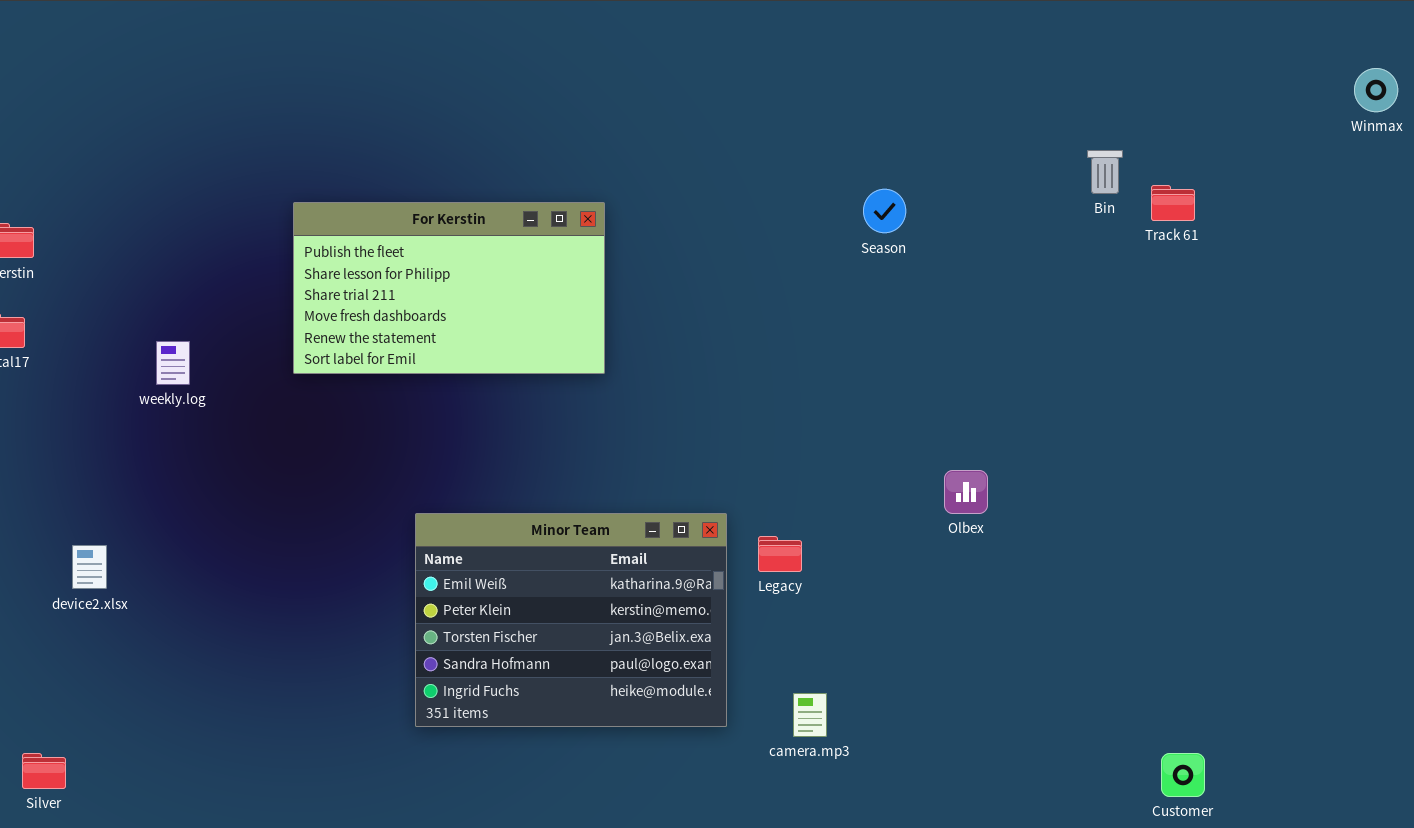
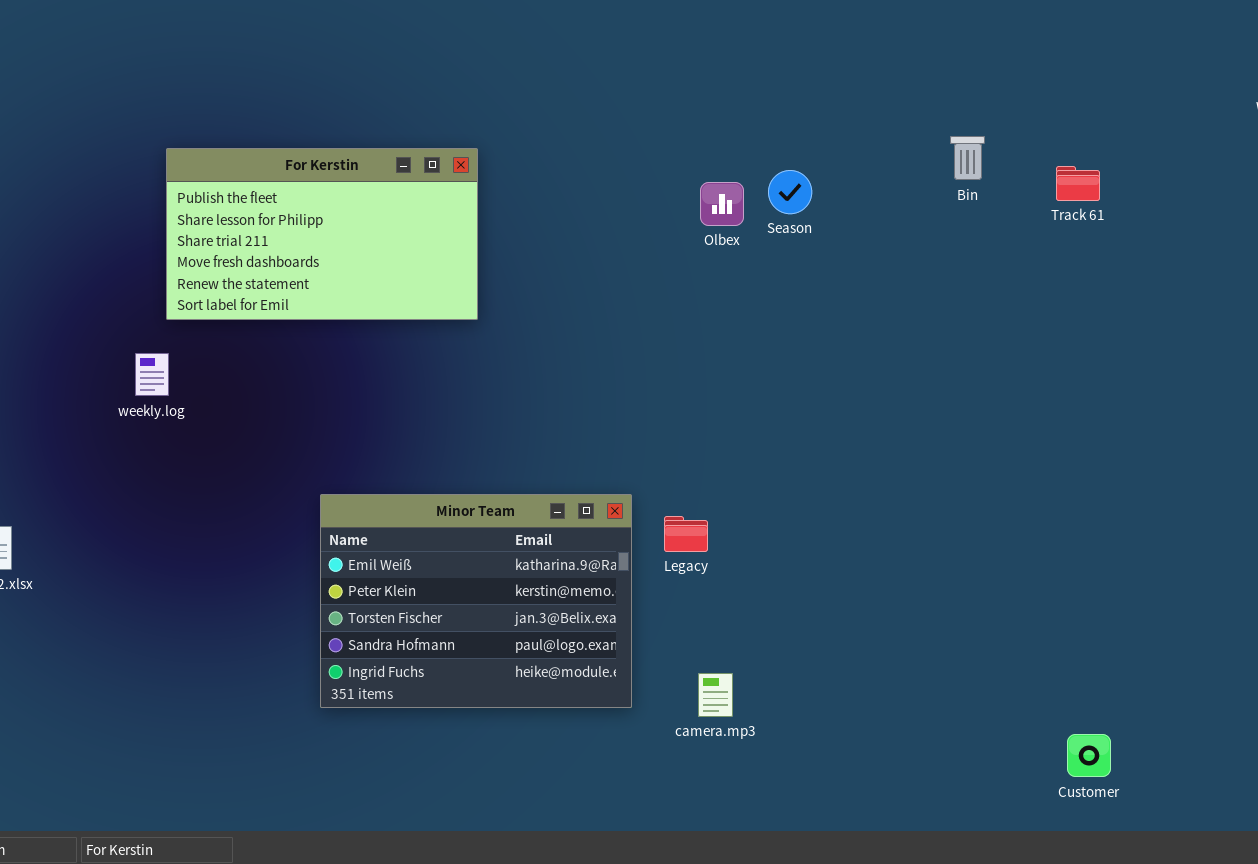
Bin: [1087,150,1123,194] -> [950,136,985,180], moved
For Kerstin: [293,202,605,374] -> [166,148,478,320], moved
weekly.log: [156,341,190,385] -> [135,353,169,396], moved
Olbex: [944,470,988,514] -> [700,182,744,226], moved

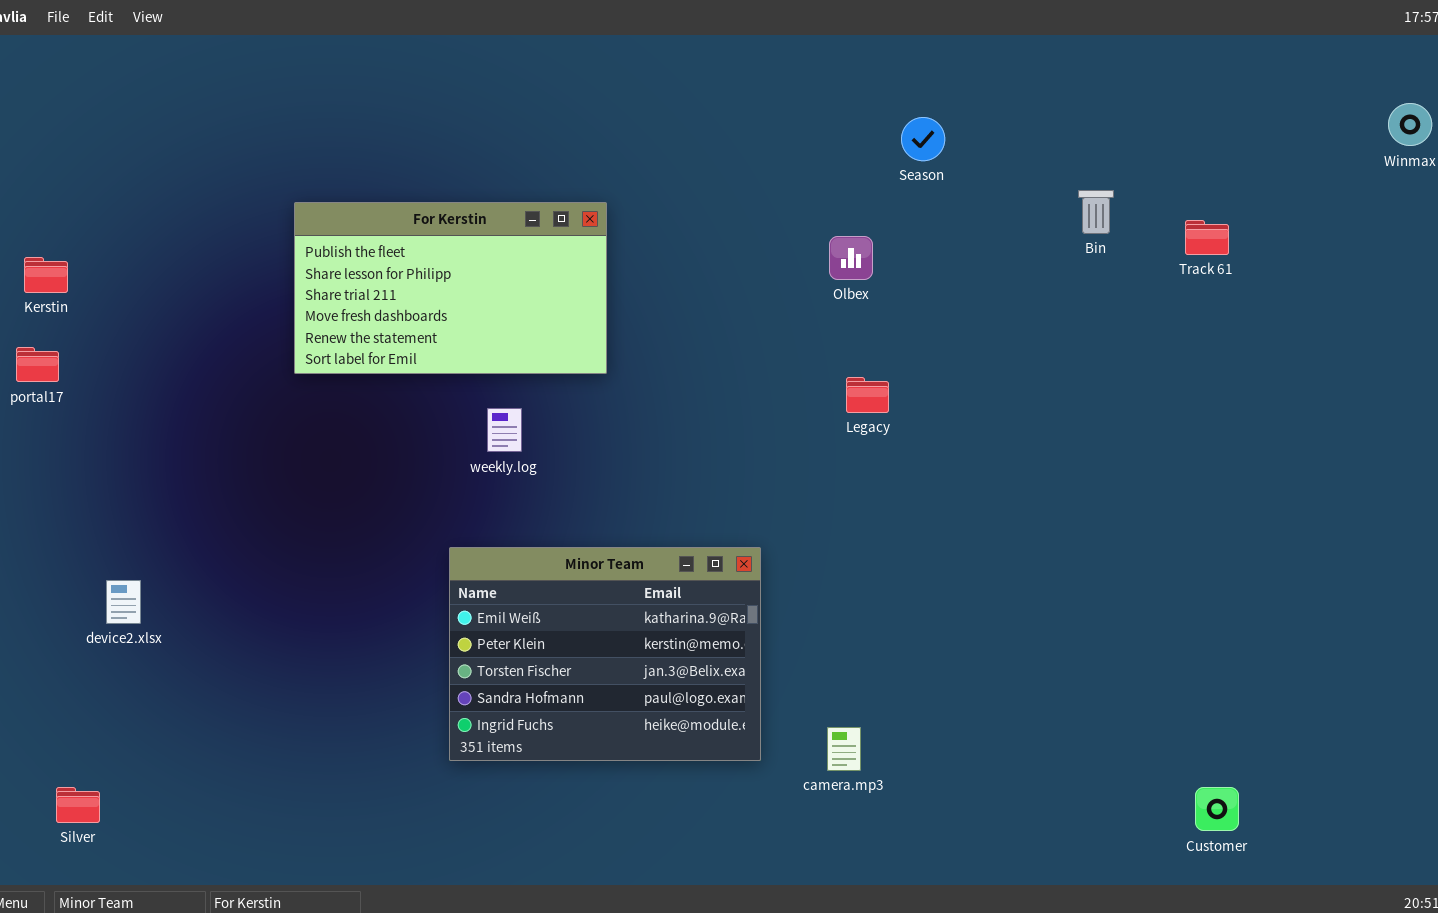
Season: [768,170,812,214] -> [901,117,945,161], moved
weekly.log: [135,353,169,396] -> [487,408,522,452], moved
Legacy: [664,516,708,552] -> [846,377,889,413], moved

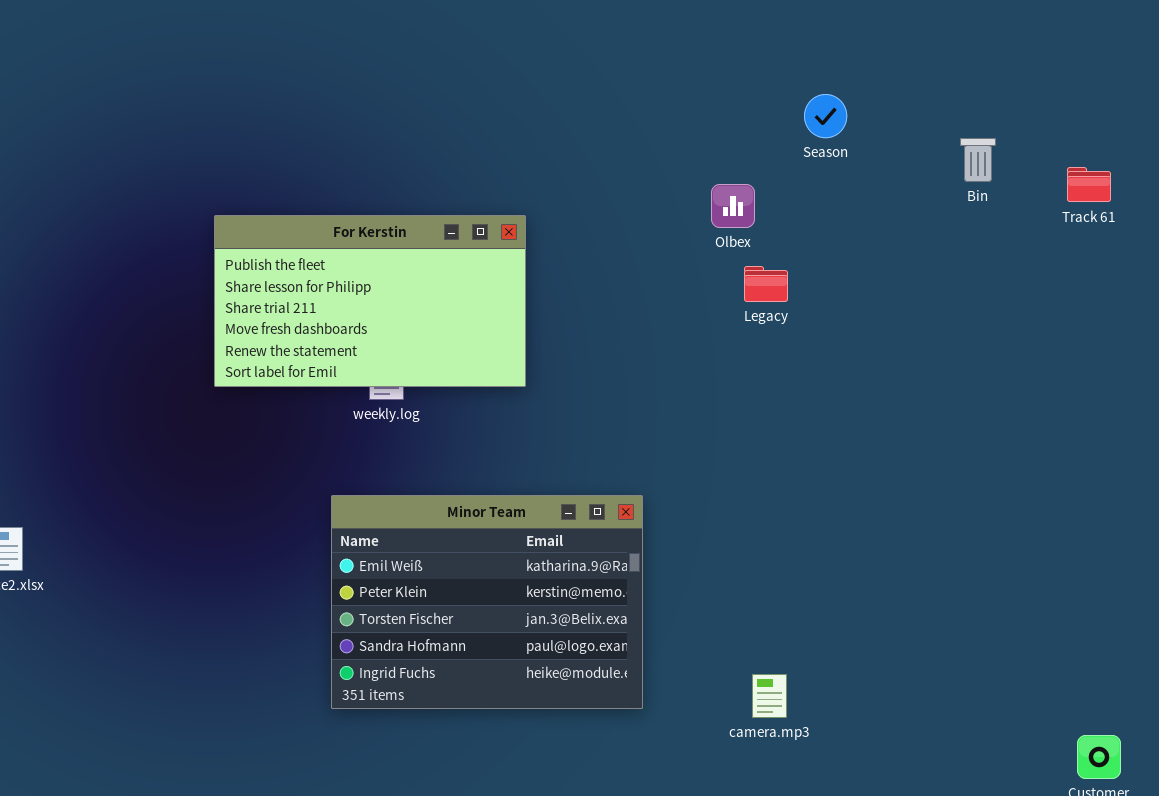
Season: [901,117,945,161] -> [804,94,847,138], moved
For Kerstin: [294,202,607,374] -> [214,215,526,387], moved
Legacy: [846,377,889,413] -> [744,266,788,302], moved
camera.mp3: [827,727,861,771] -> [752,674,787,718], moved

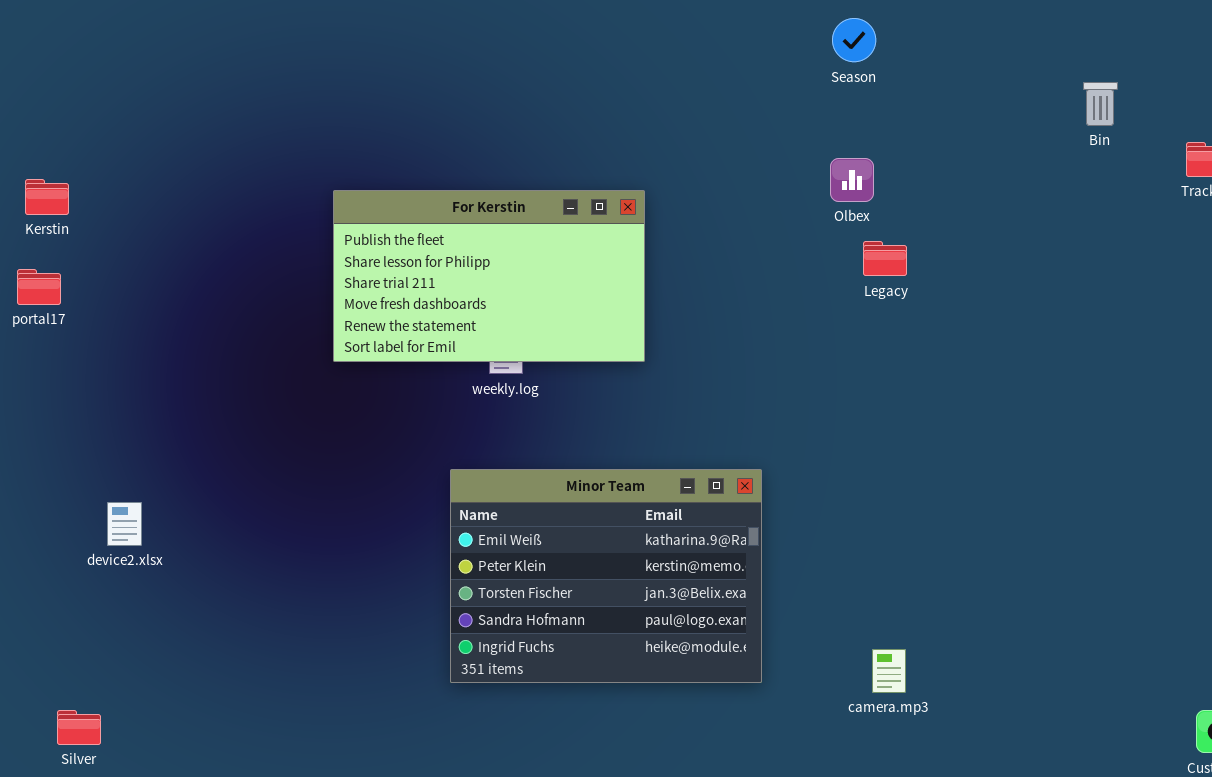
Season: [804,94,847,138] -> [832,18,876,62], moved
Bin: [960,138,996,182] -> [1083,82,1118,126], moved

